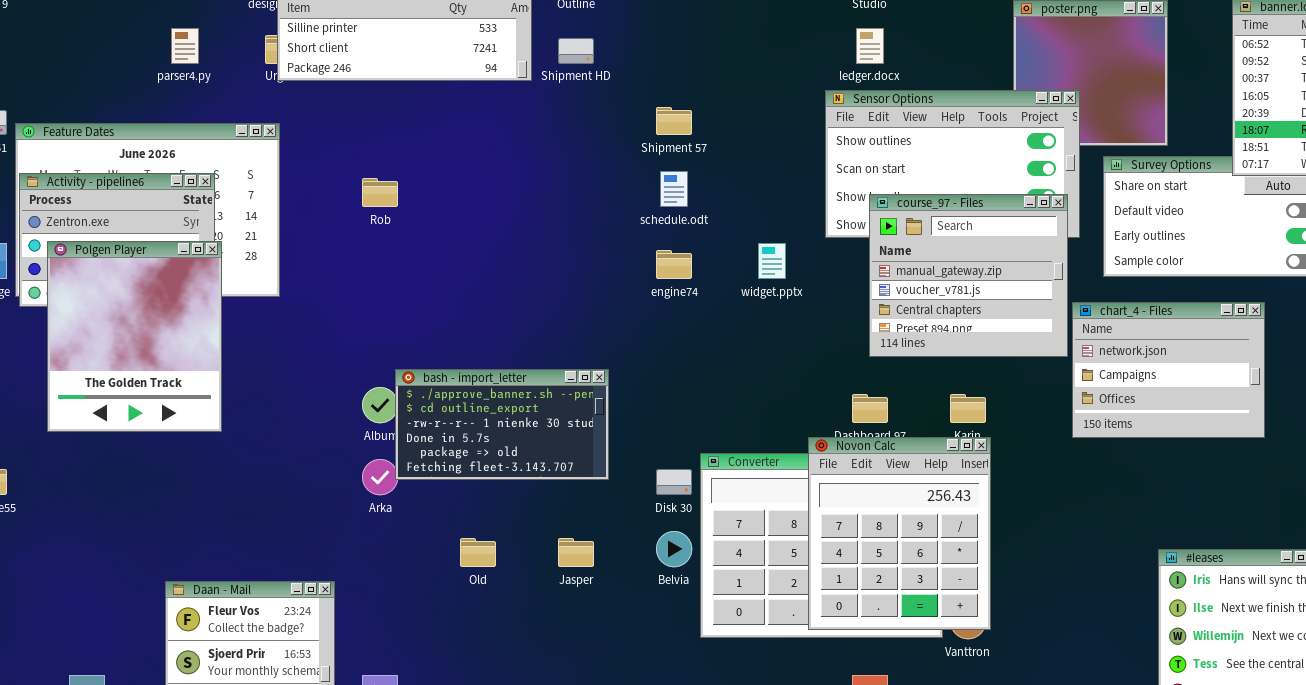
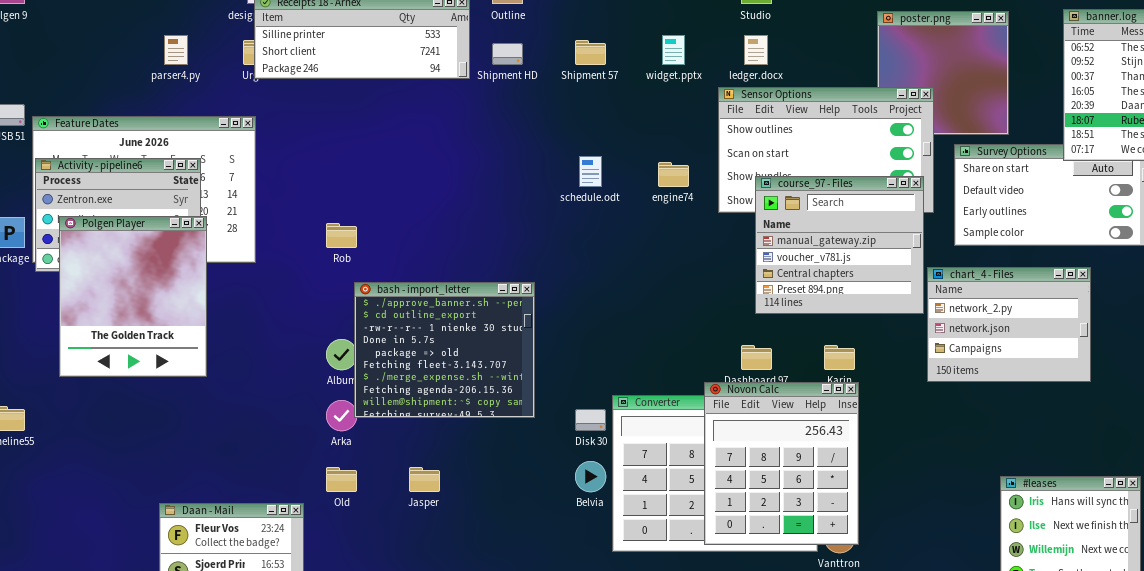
Shipment 57: [656,107,692,135] -> [575,40,606,65], moved
Rob: [362,178,398,207] -> [326,223,357,248], moved
widget.pptx: [758,243,786,279] -> [662,35,685,65], moved
engine74: [656,250,692,279] -> [658,162,689,187], moved
chart_4 - Files: [1072,302,1265,438] -> [927,267,1091,382], scrolled up 1 row
bash - import_letter: [395,369,609,480] -> [354,282,535,418], resized
Old: [460,538,496,567] -> [326,467,357,492], moved
Jasper: [558,538,594,567] -> [409,467,440,492], moved

